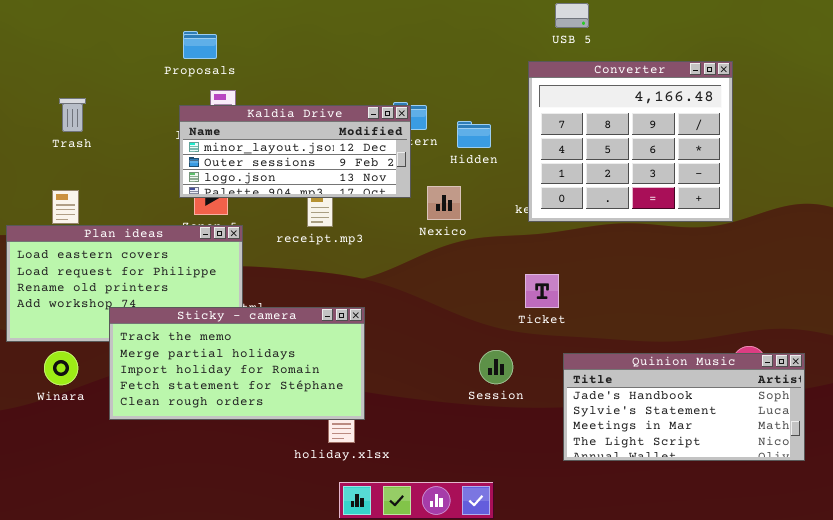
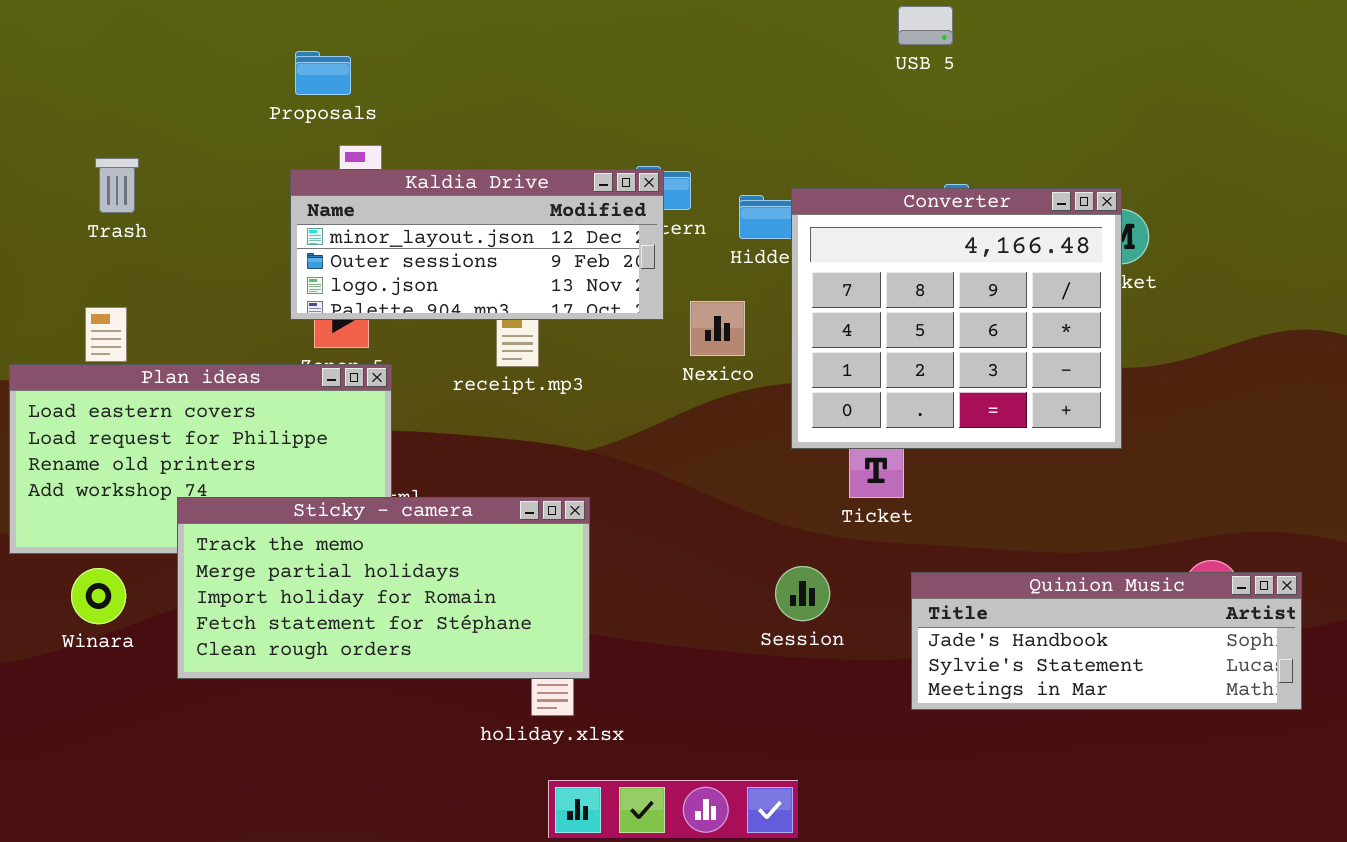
Converter: [528,61,733,222] -> [791,188,1122,449], moved
Quinion Music: [563,353,805,461] -> [911,572,1302,710], resized

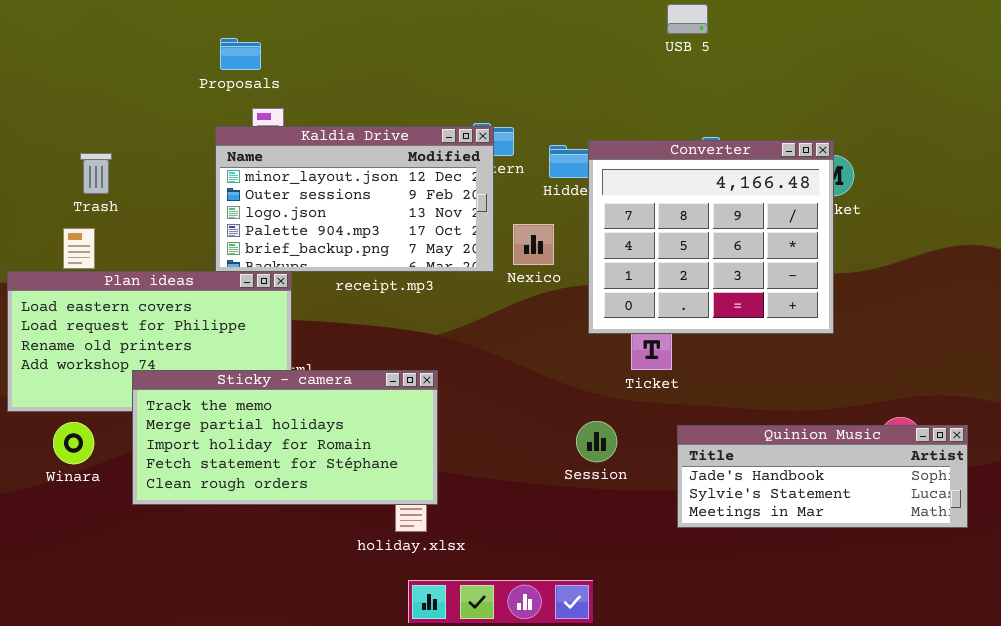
Trash: [95,158,139,213] -> [80,153,112,194], moved
Kaldia Drive: [290,169,664,320] -> [215,126,494,272], resized

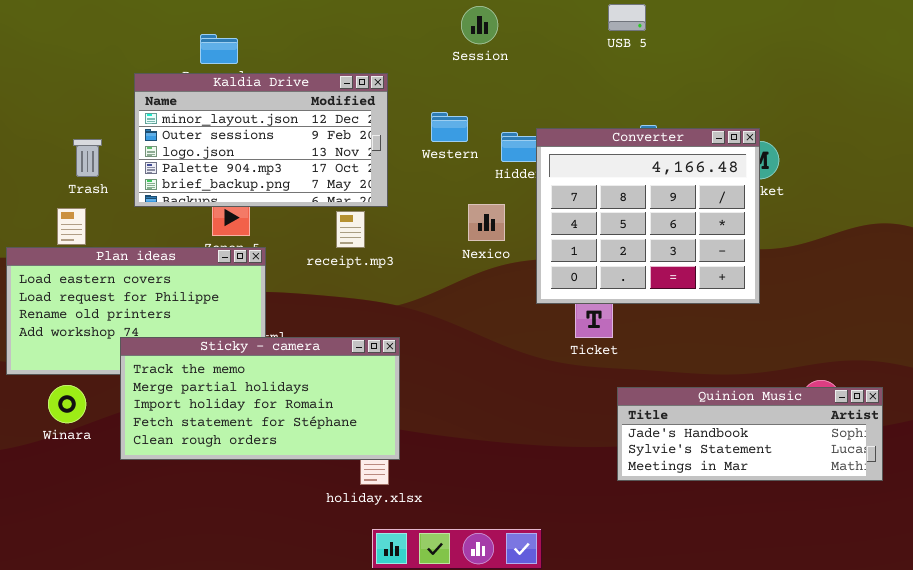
Kaldia Drive: [215,126,494,272] -> [134,73,388,207], moved
Session: [576,421,617,462] -> [461,6,498,44], moved

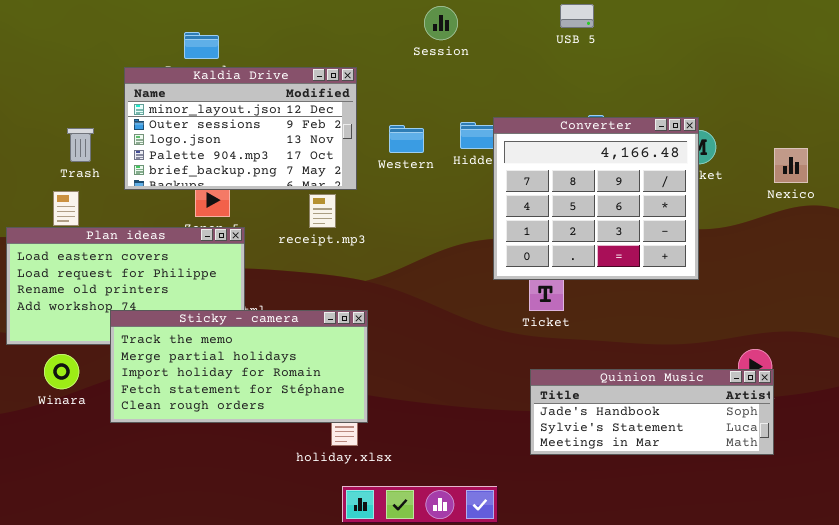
Western: [431,112,468,142] -> [389,125,424,153], moved
Nexico: [468,204,505,241] -> [774,148,808,183], moved
Quinion Music: [617,387,883,481] -> [530,369,774,455], moved

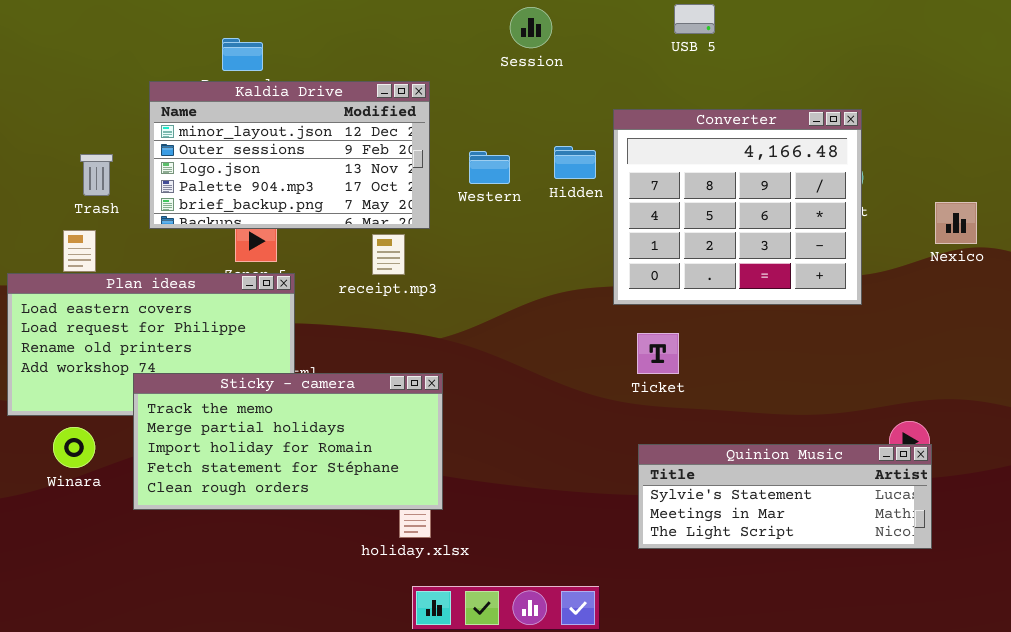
Converter: [493,117,699,280] -> [613,109,862,305], moved
Nexico: [774,148,808,183] -> [935,202,977,244], moved
Quinion Music: [530,369,774,455] -> [638,444,932,549], scrolled down 1 row

